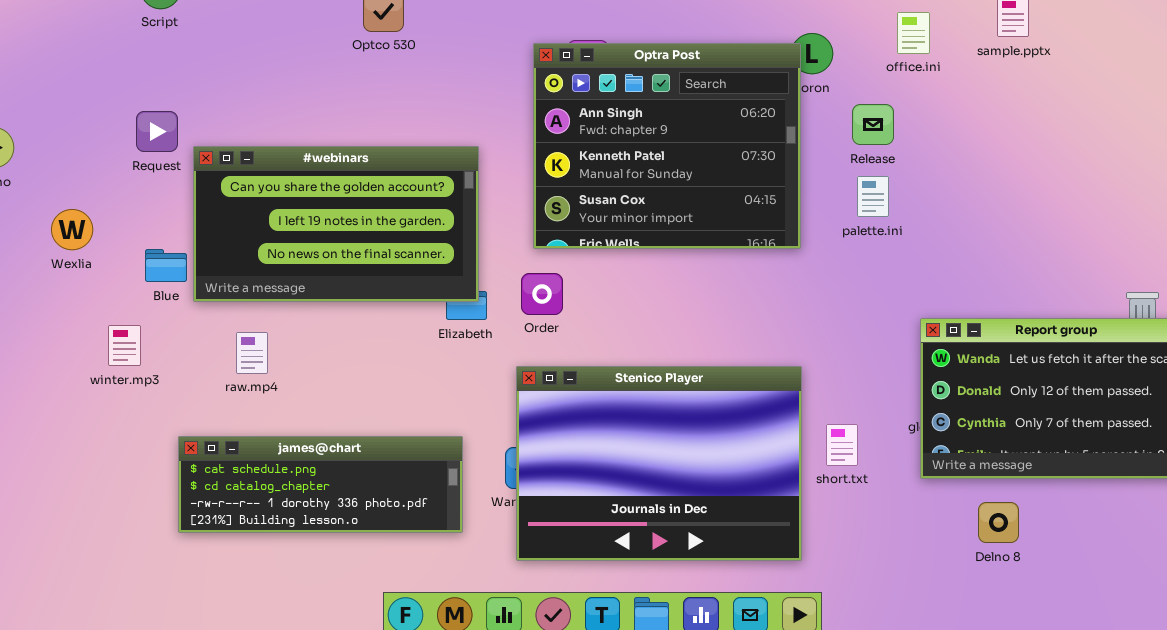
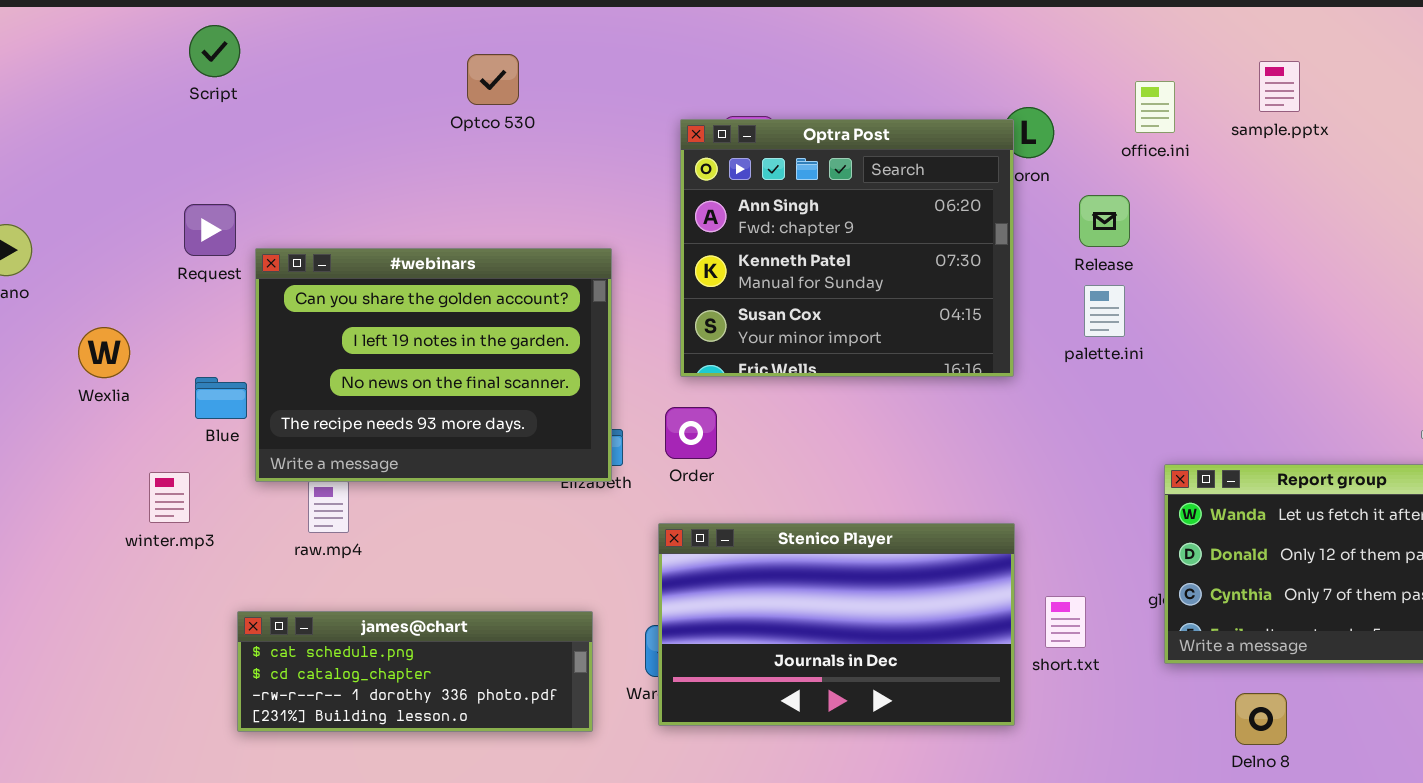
#webinars: [193,146,479,302] -> [255,248,612,482], resized
Stenico Player: [516,366,802,561] -> [658,523,1015,726], resized

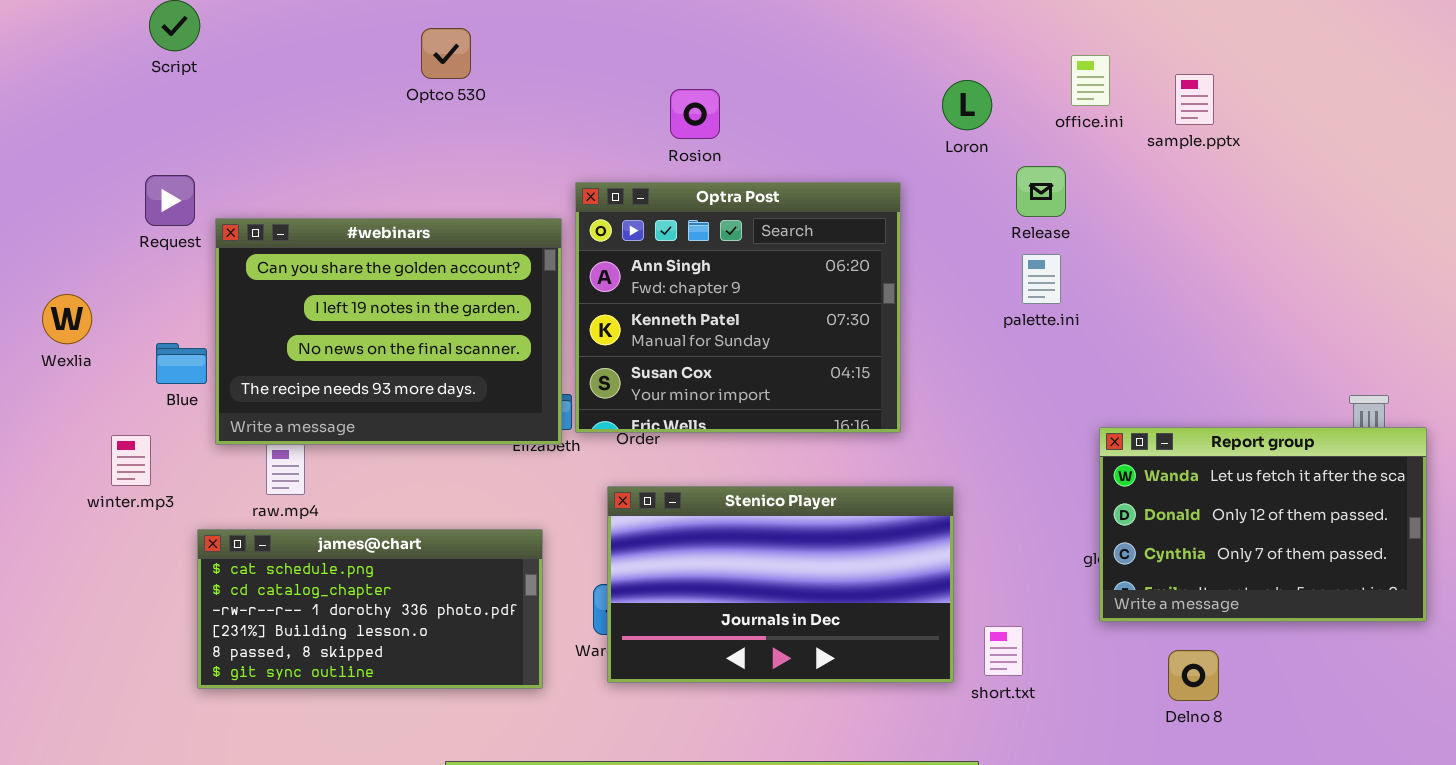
sample.pptx: [1259,61,1300,112] -> [1175,74,1214,125], moved
Optra Post: [680,119,1014,377] -> [575,182,901,433], moved
short.txt: [1045,596,1086,648] -> [984,626,1023,676], moved
james@chart: [237,611,593,732] -> [197,529,543,689], resized

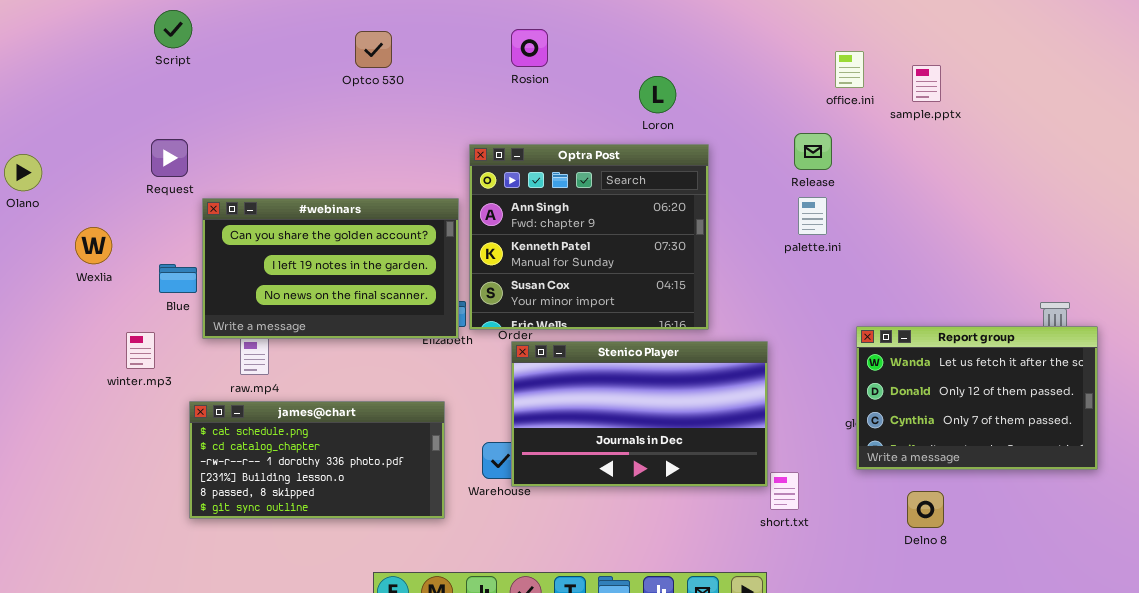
Loron: [942,80,992,130] -> [639,76,676,113], moved
Rosion: [670,89,720,139] -> [511,29,548,67], moved
#webinars: [215,218,562,445] -> [202,198,459,339], resized
Stenico Player: [607,486,954,683] -> [511,341,768,487], moved

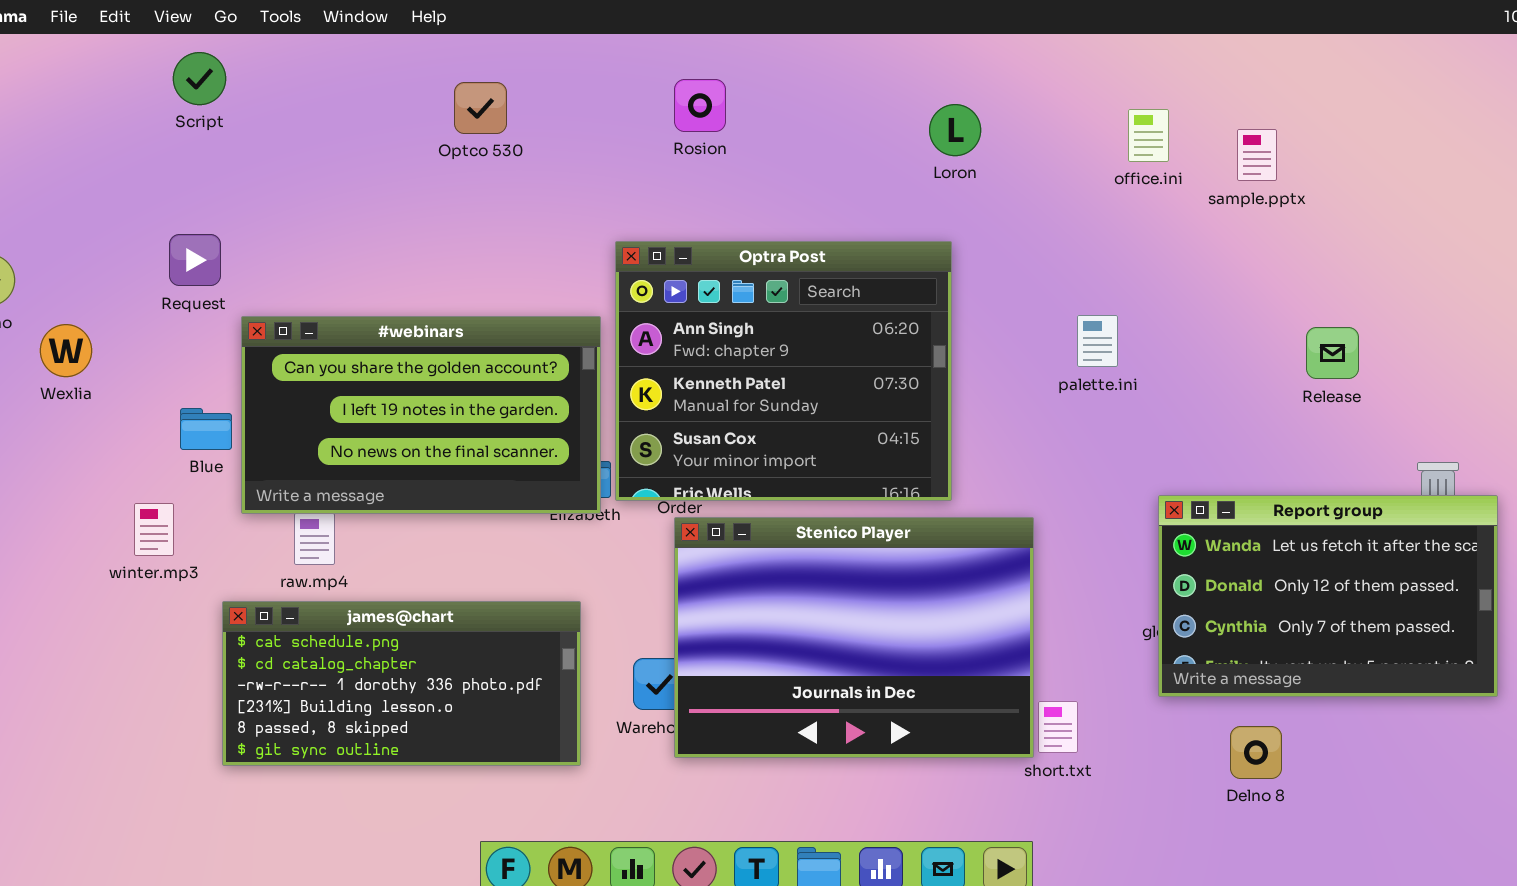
Loron: [639,76,676,113] -> [929,104,981,156], moved
Release: [794,133,832,170] -> [1306,327,1359,379], moved
Wexlia: [75,227,112,264] -> [40,324,92,377], moved
Stenico Player: [511,341,768,487] -> [674,517,1034,758], resized

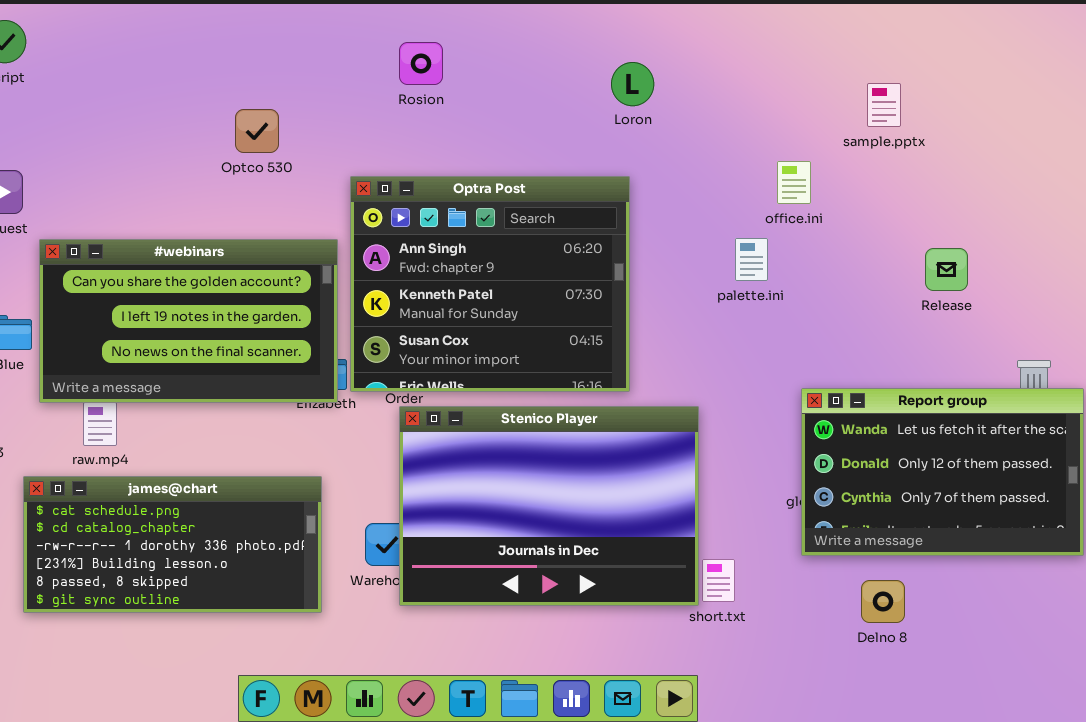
Optco 530: [454,82,507,134] -> [235,109,279,153], moved
office.ini: [1128,109,1169,162] -> [777,161,811,204], moved

